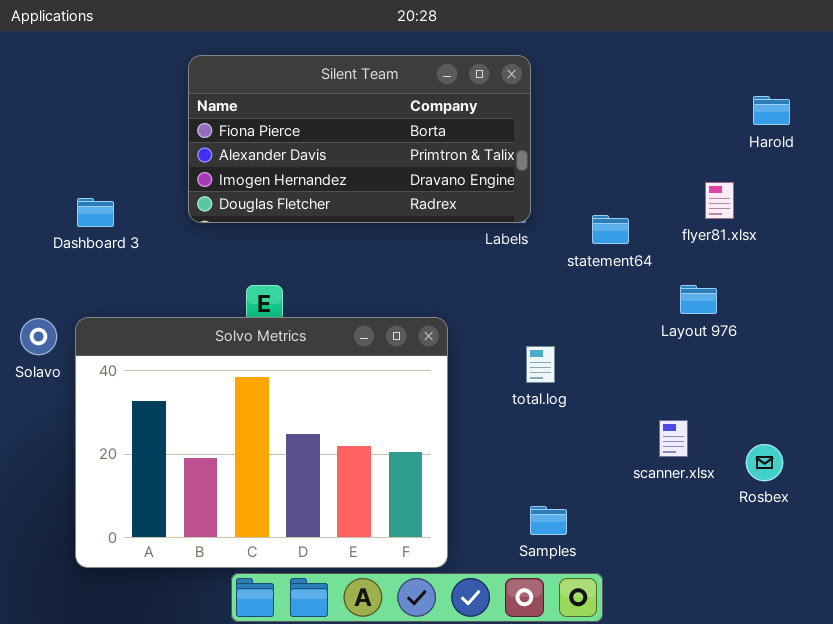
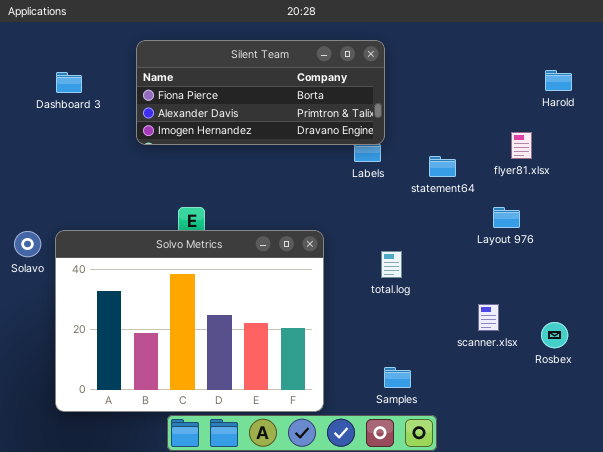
Silent Team: [188,55,531,223] -> [136,40,385,145], resized
Dashboard 3: [77,198,114,227] -> [56,72,82,93], moved

